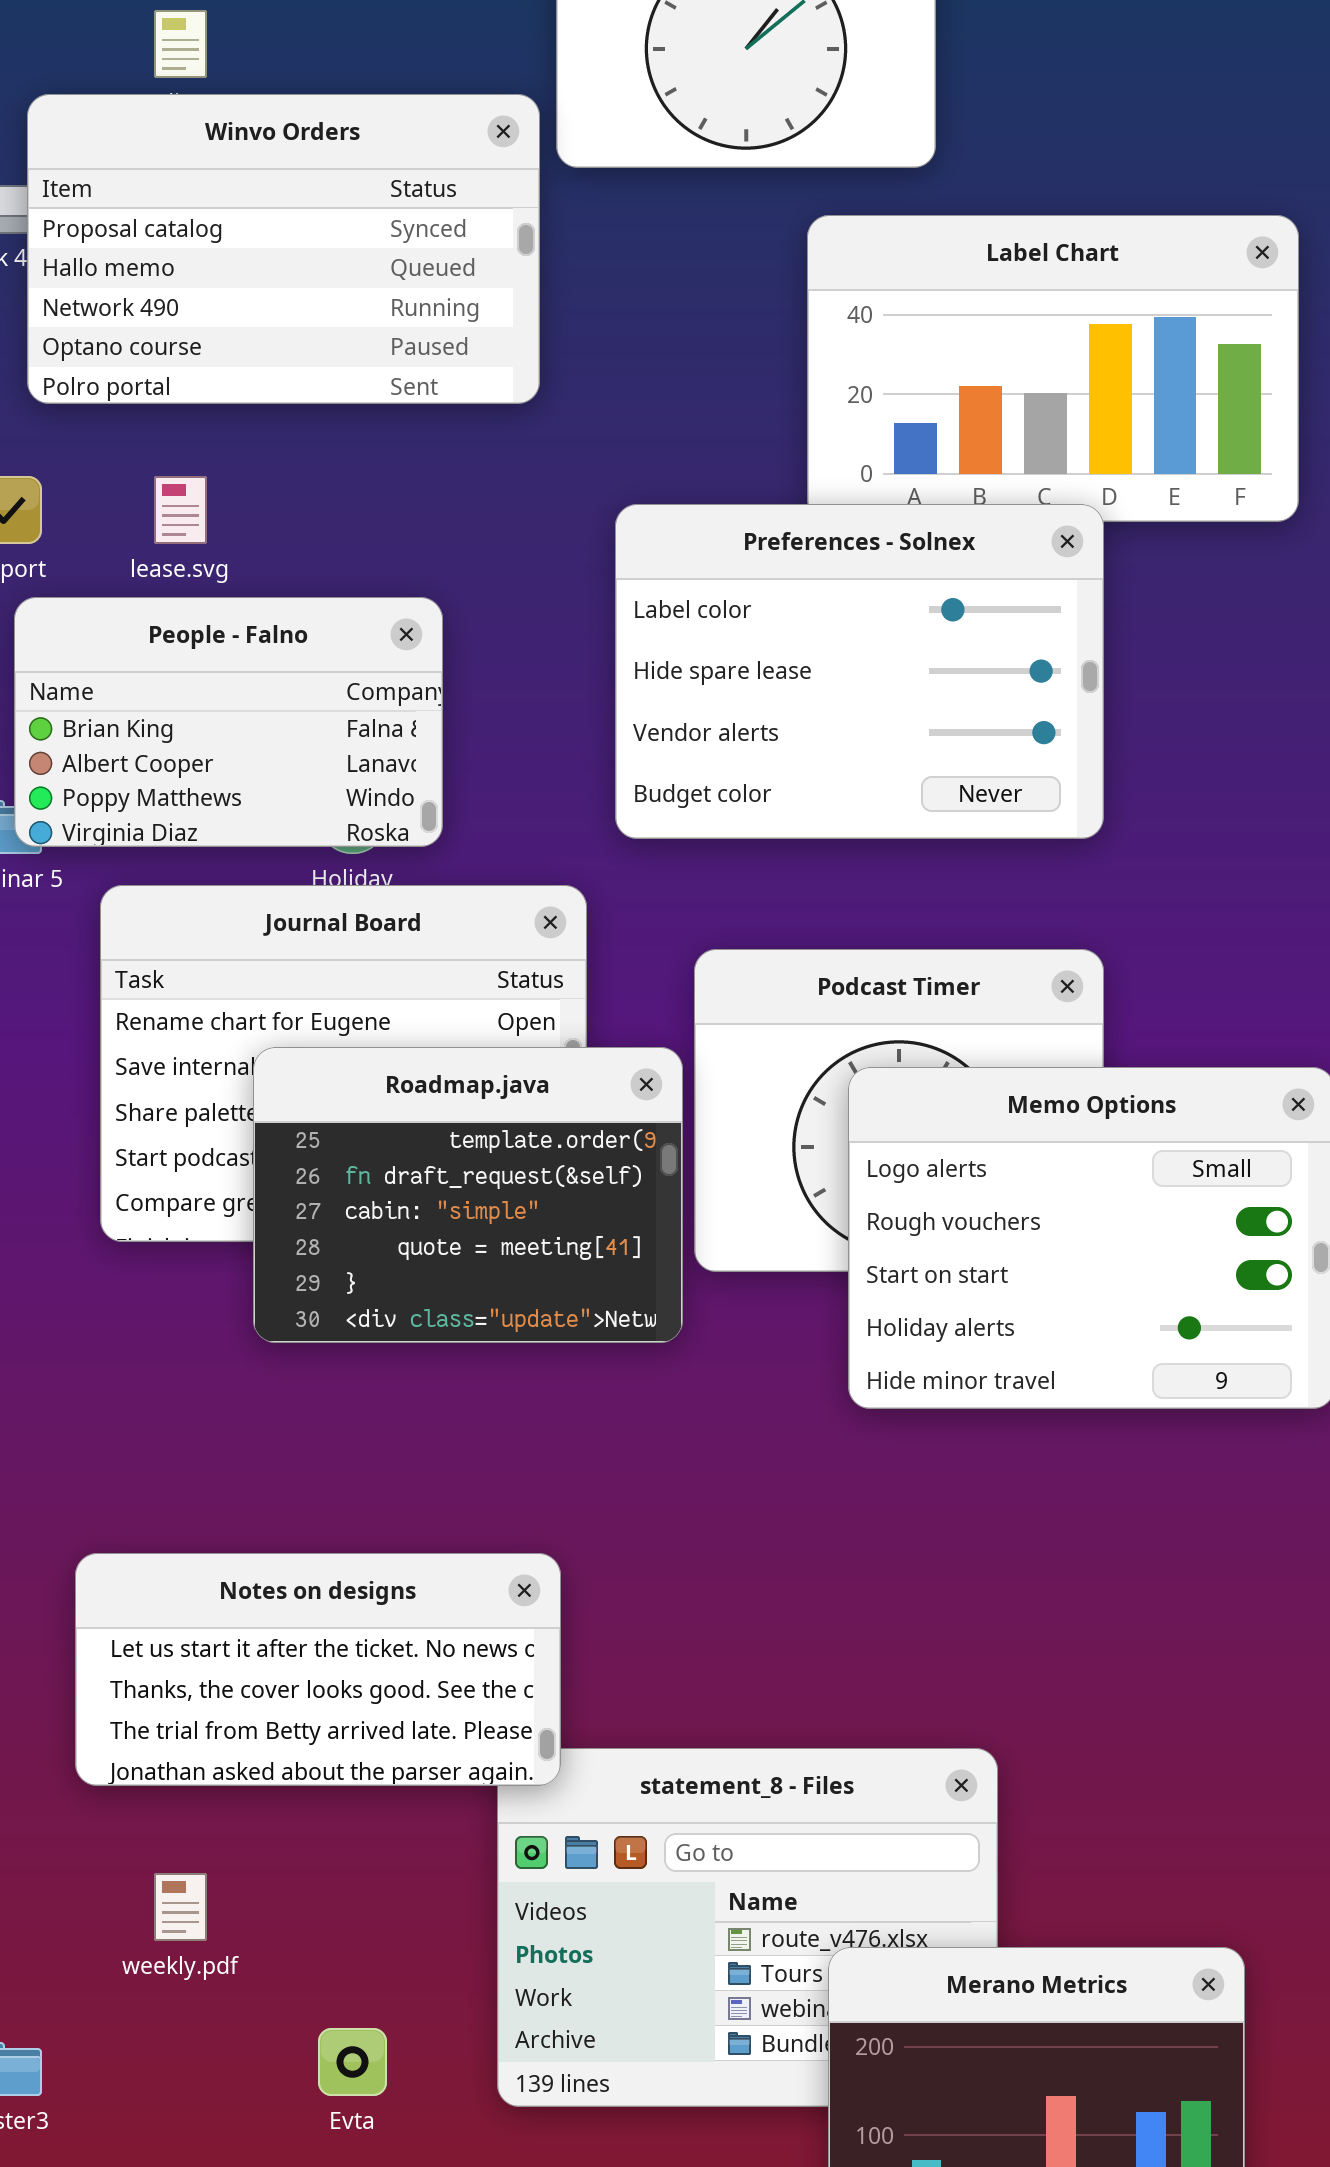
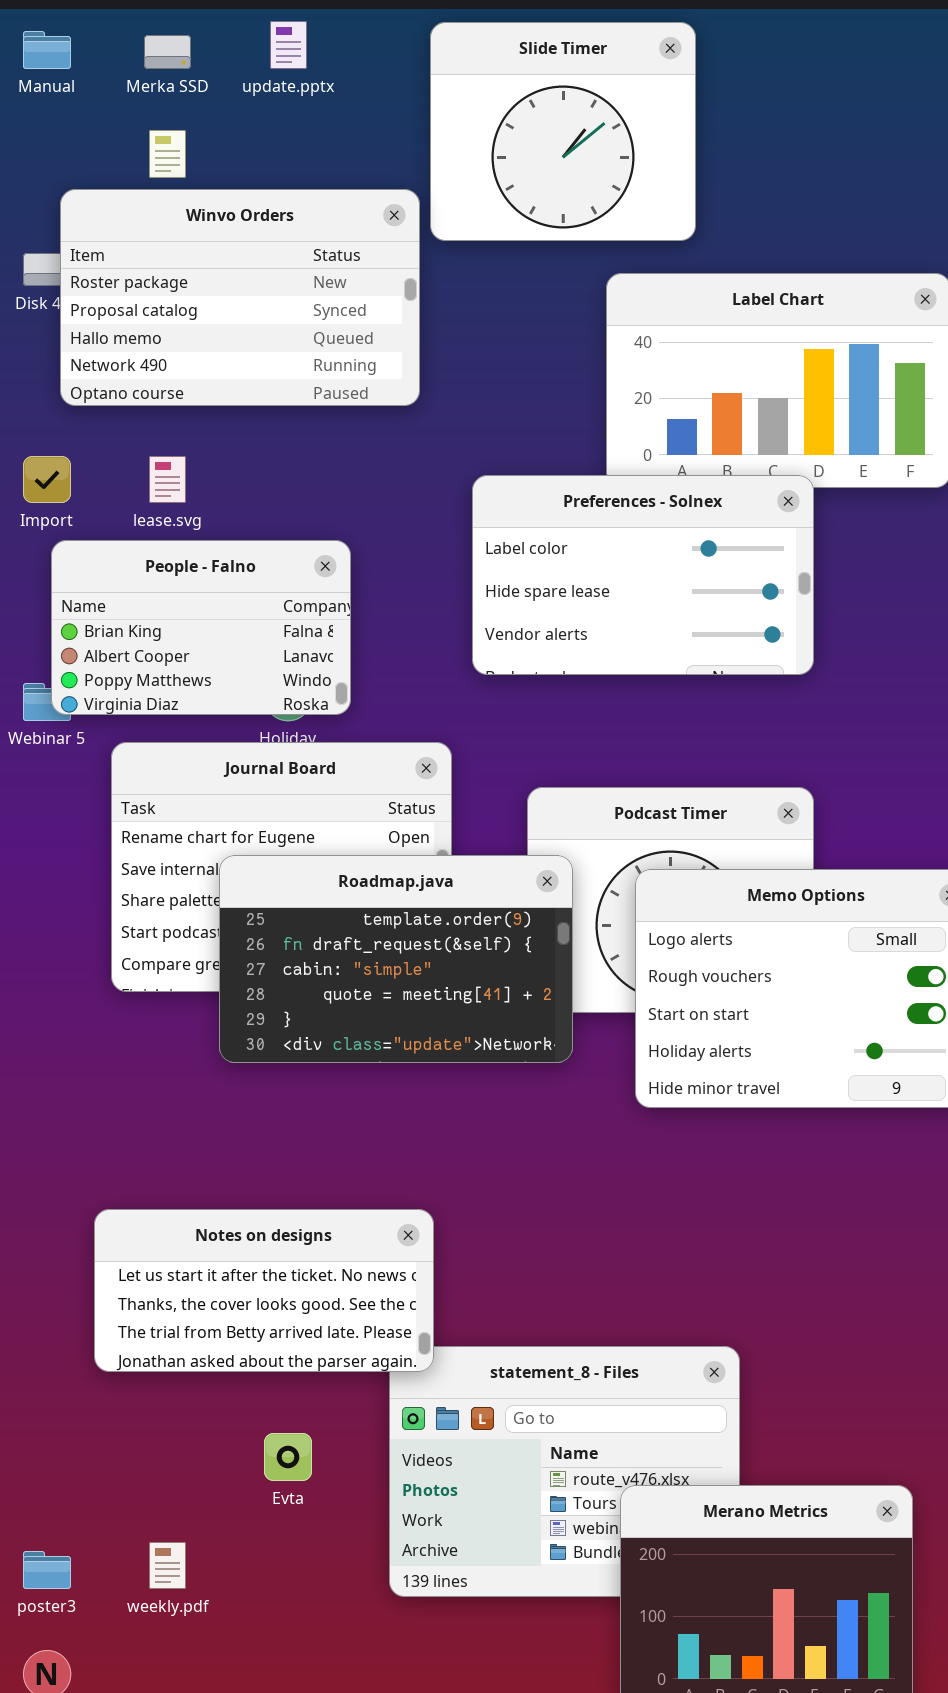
Winvo Orders: [27,94,540,404] -> [60,189,420,406], scrolled up 1 row
Preferences - Solnex: [615,504,1104,839] -> [472,475,814,675], resized
Roadmap.java: [253,1047,683,1343] -> [219,855,573,1063], resized
weekly.pdf: [154,1873,207,1941] -> [149,1542,186,1589], moved
Evta: [318,2028,387,2096] -> [264,1433,312,1481], moved

